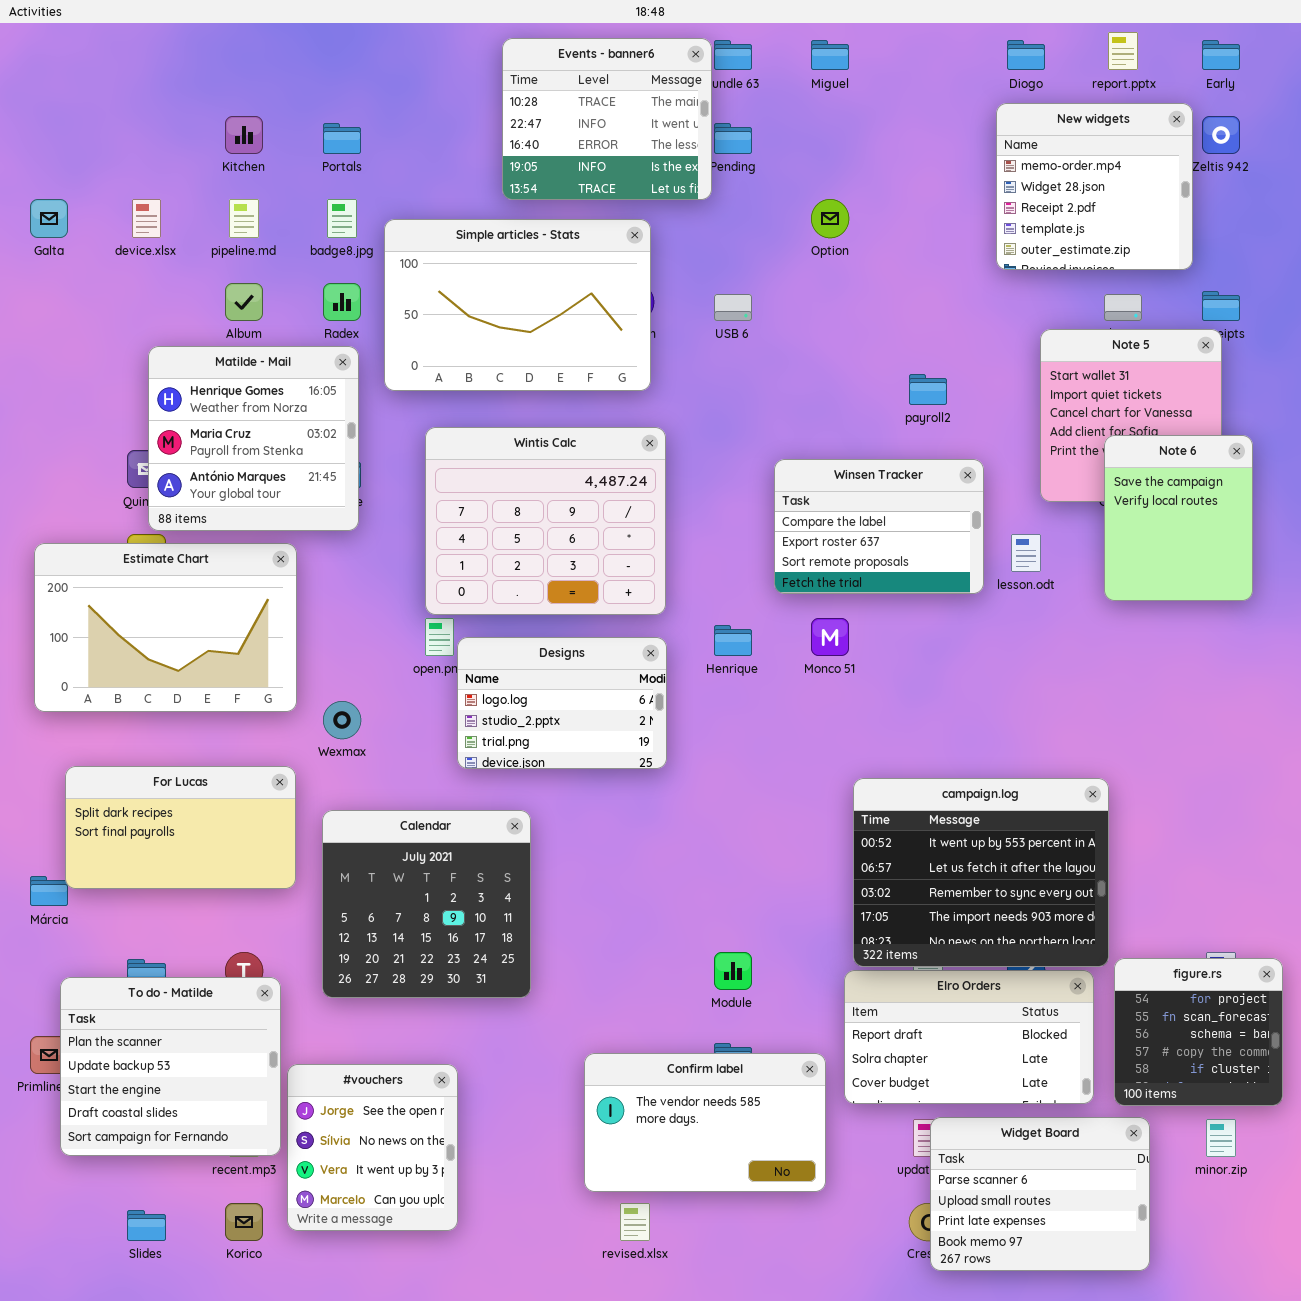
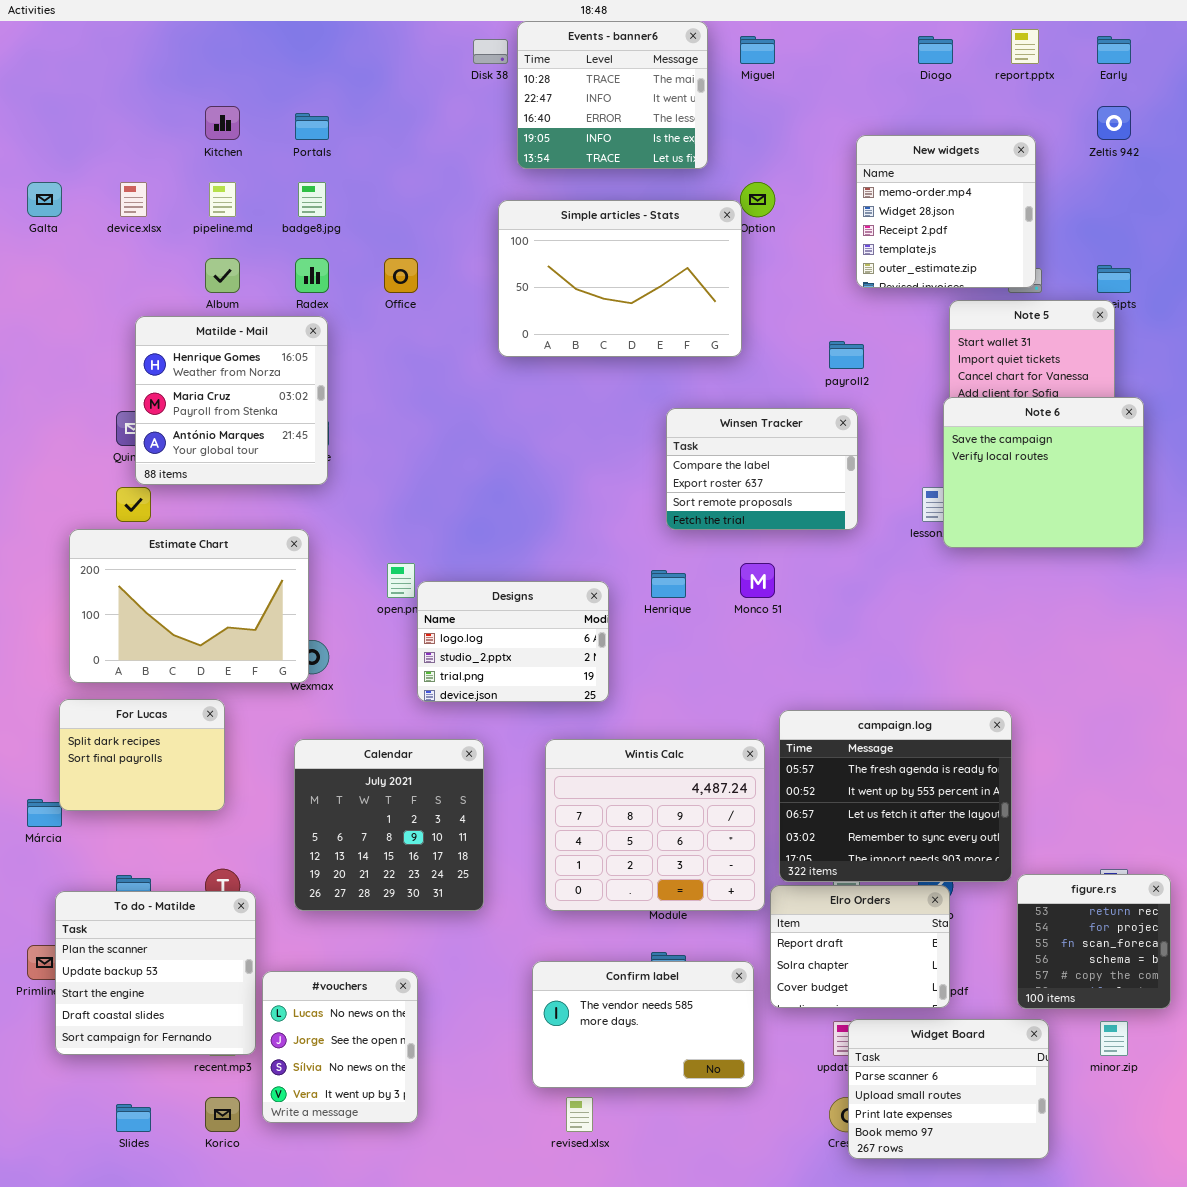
Events - banner6: [502,38,712,200] -> [517,21,708,169], moved
New widgets: [996,103,1193,270] -> [856,135,1036,288], moved
Simple articles - Stats: [384,219,651,391] -> [498,200,742,357], moved
Wintis Calc: [425,427,666,615] -> [545,739,765,911], moved
Note 6: [1104,435,1253,601] -> [943,397,1144,548], resized
Winsen Tracker: [774,459,984,594] -> [666,408,858,530], moved
Estimate Chart: [34,543,297,712] -> [69,529,309,683], moved
For Lucas: [65,766,296,889] -> [59,699,225,811], resized
campaign.log: [853,778,1109,967] -> [779,710,1012,882], scrolled up 1 row
figure.rs: [1114,958,1283,1106] -> [1017,874,1171,1009], scrolled up 1 row
Elro Orders: [844,970,1094,1104] -> [770,885,950,1008], resized
#vouchers: [287,1064,458,1231] -> [262,971,418,1123], scrolled up 1 row

